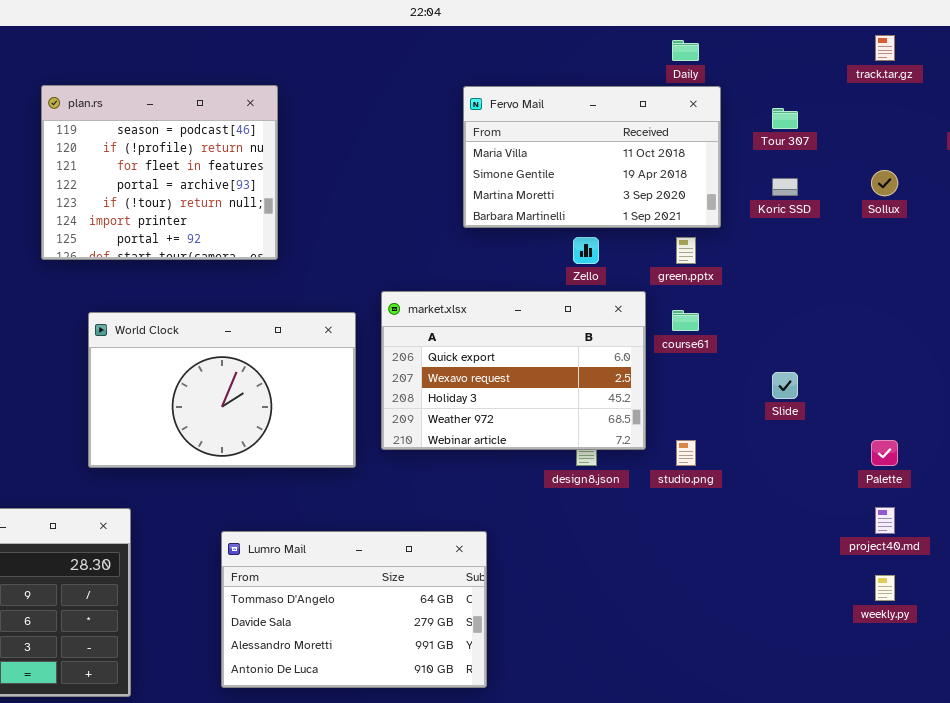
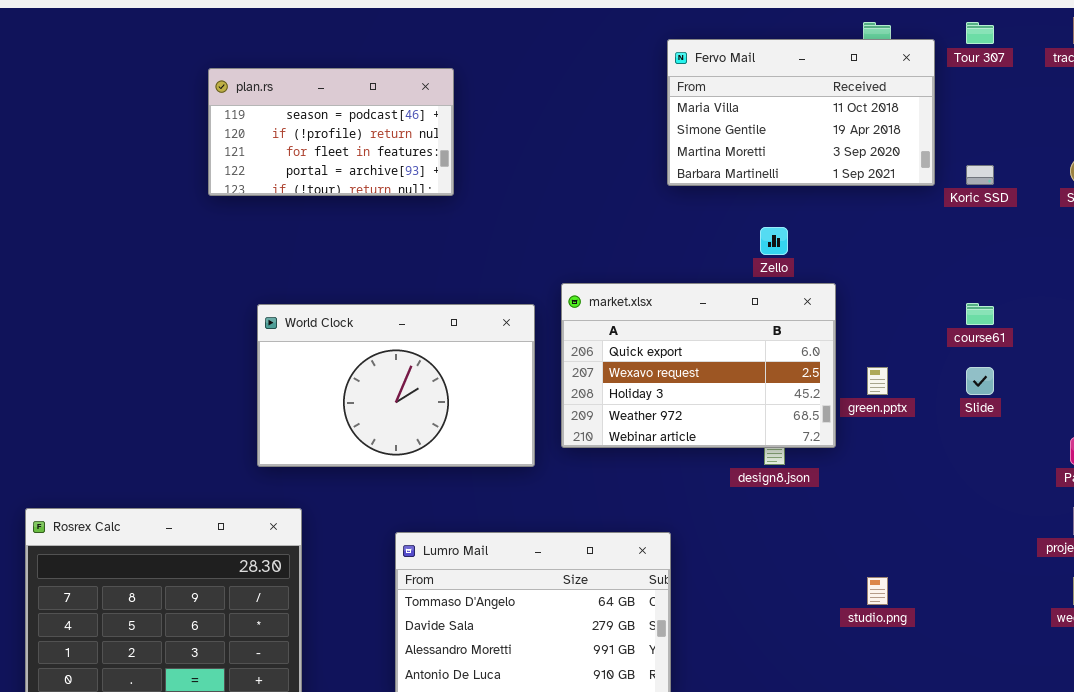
plan.rs: [41,85,278,260] -> [208,68,454,196], resized
Fervo Mail: [463,86,721,228] -> [667,39,935,186], moved
Tour 307: [772,108,798,129] -> [966,22,994,44], moved
green.pptx: [676,237,696,264] -> [867,367,888,395], moved
course61: [672,310,699,331] -> [966,303,994,325], moved
studio.png: [676,440,696,466] -> [867,577,888,605], moved

